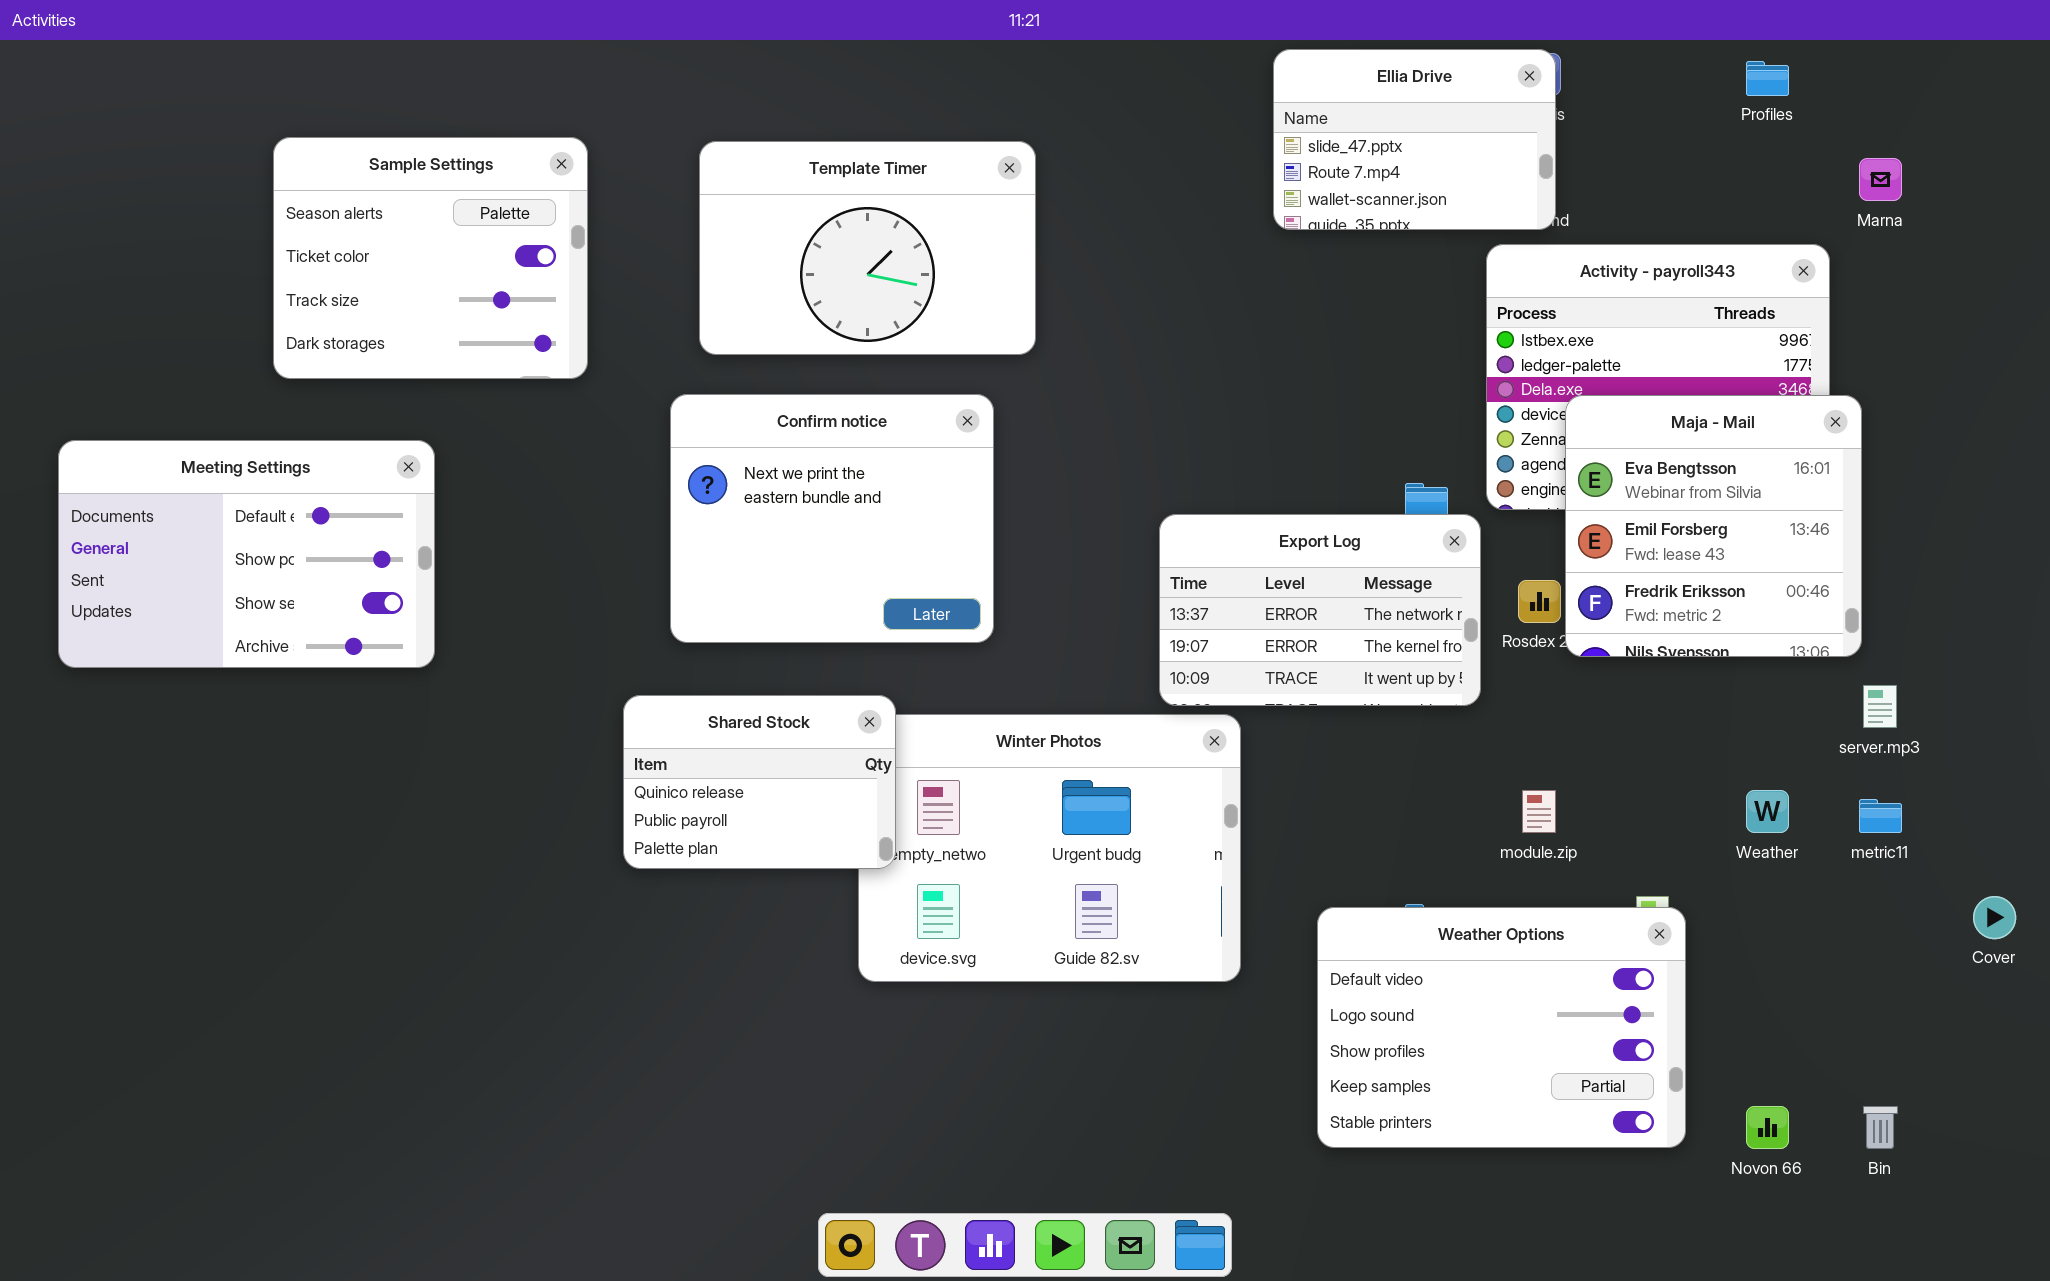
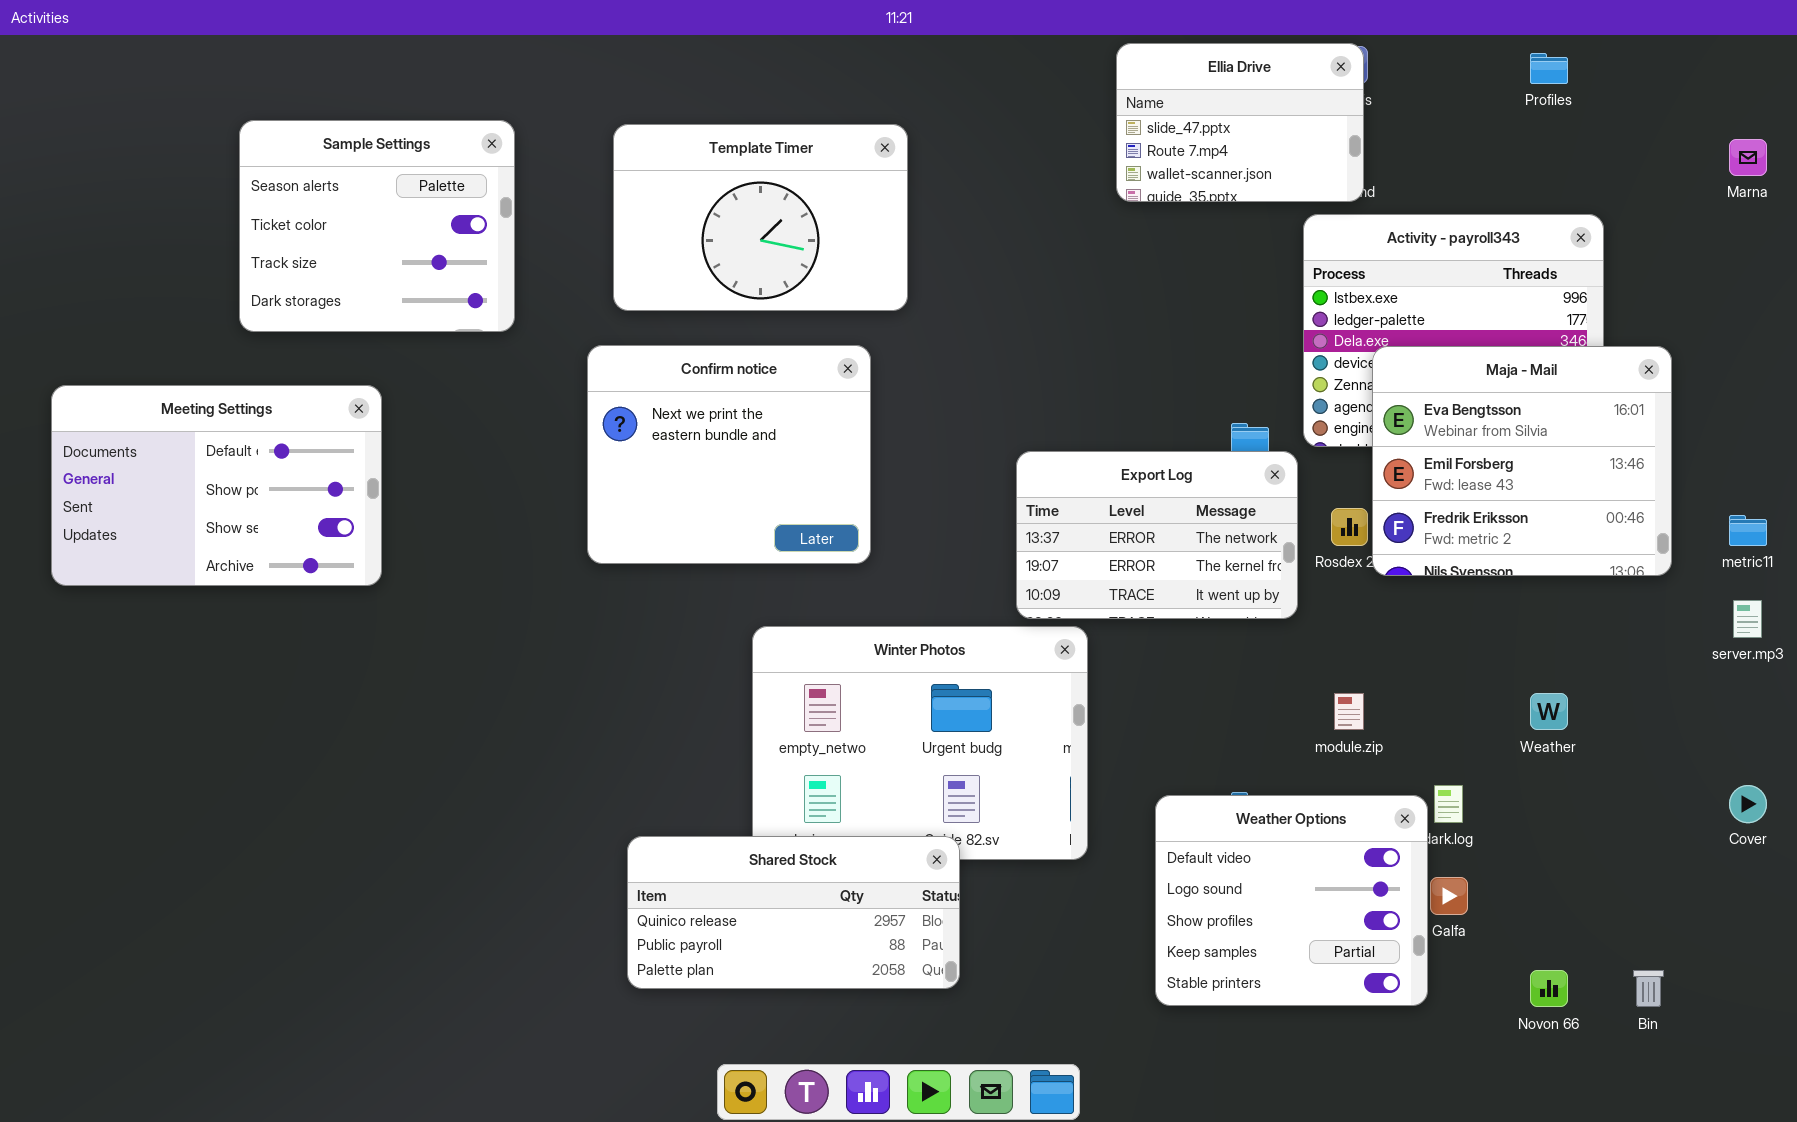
Marna: [1859,158,1902,201] -> [1729,139,1767,176], moved
Maja - Mail: [1565,395,1862,657] -> [1372,346,1672,576], resized
server.mp3: [1863,685,1897,728] -> [1733,600,1762,638], moved
Shared Stock: [623,695,896,869] -> [627,836,960,989], moved, resized
metric11: [1859,799,1902,833] -> [1729,515,1767,546], moved
Weather Options: [1317,907,1686,1148] -> [1155,795,1428,1006], resized

